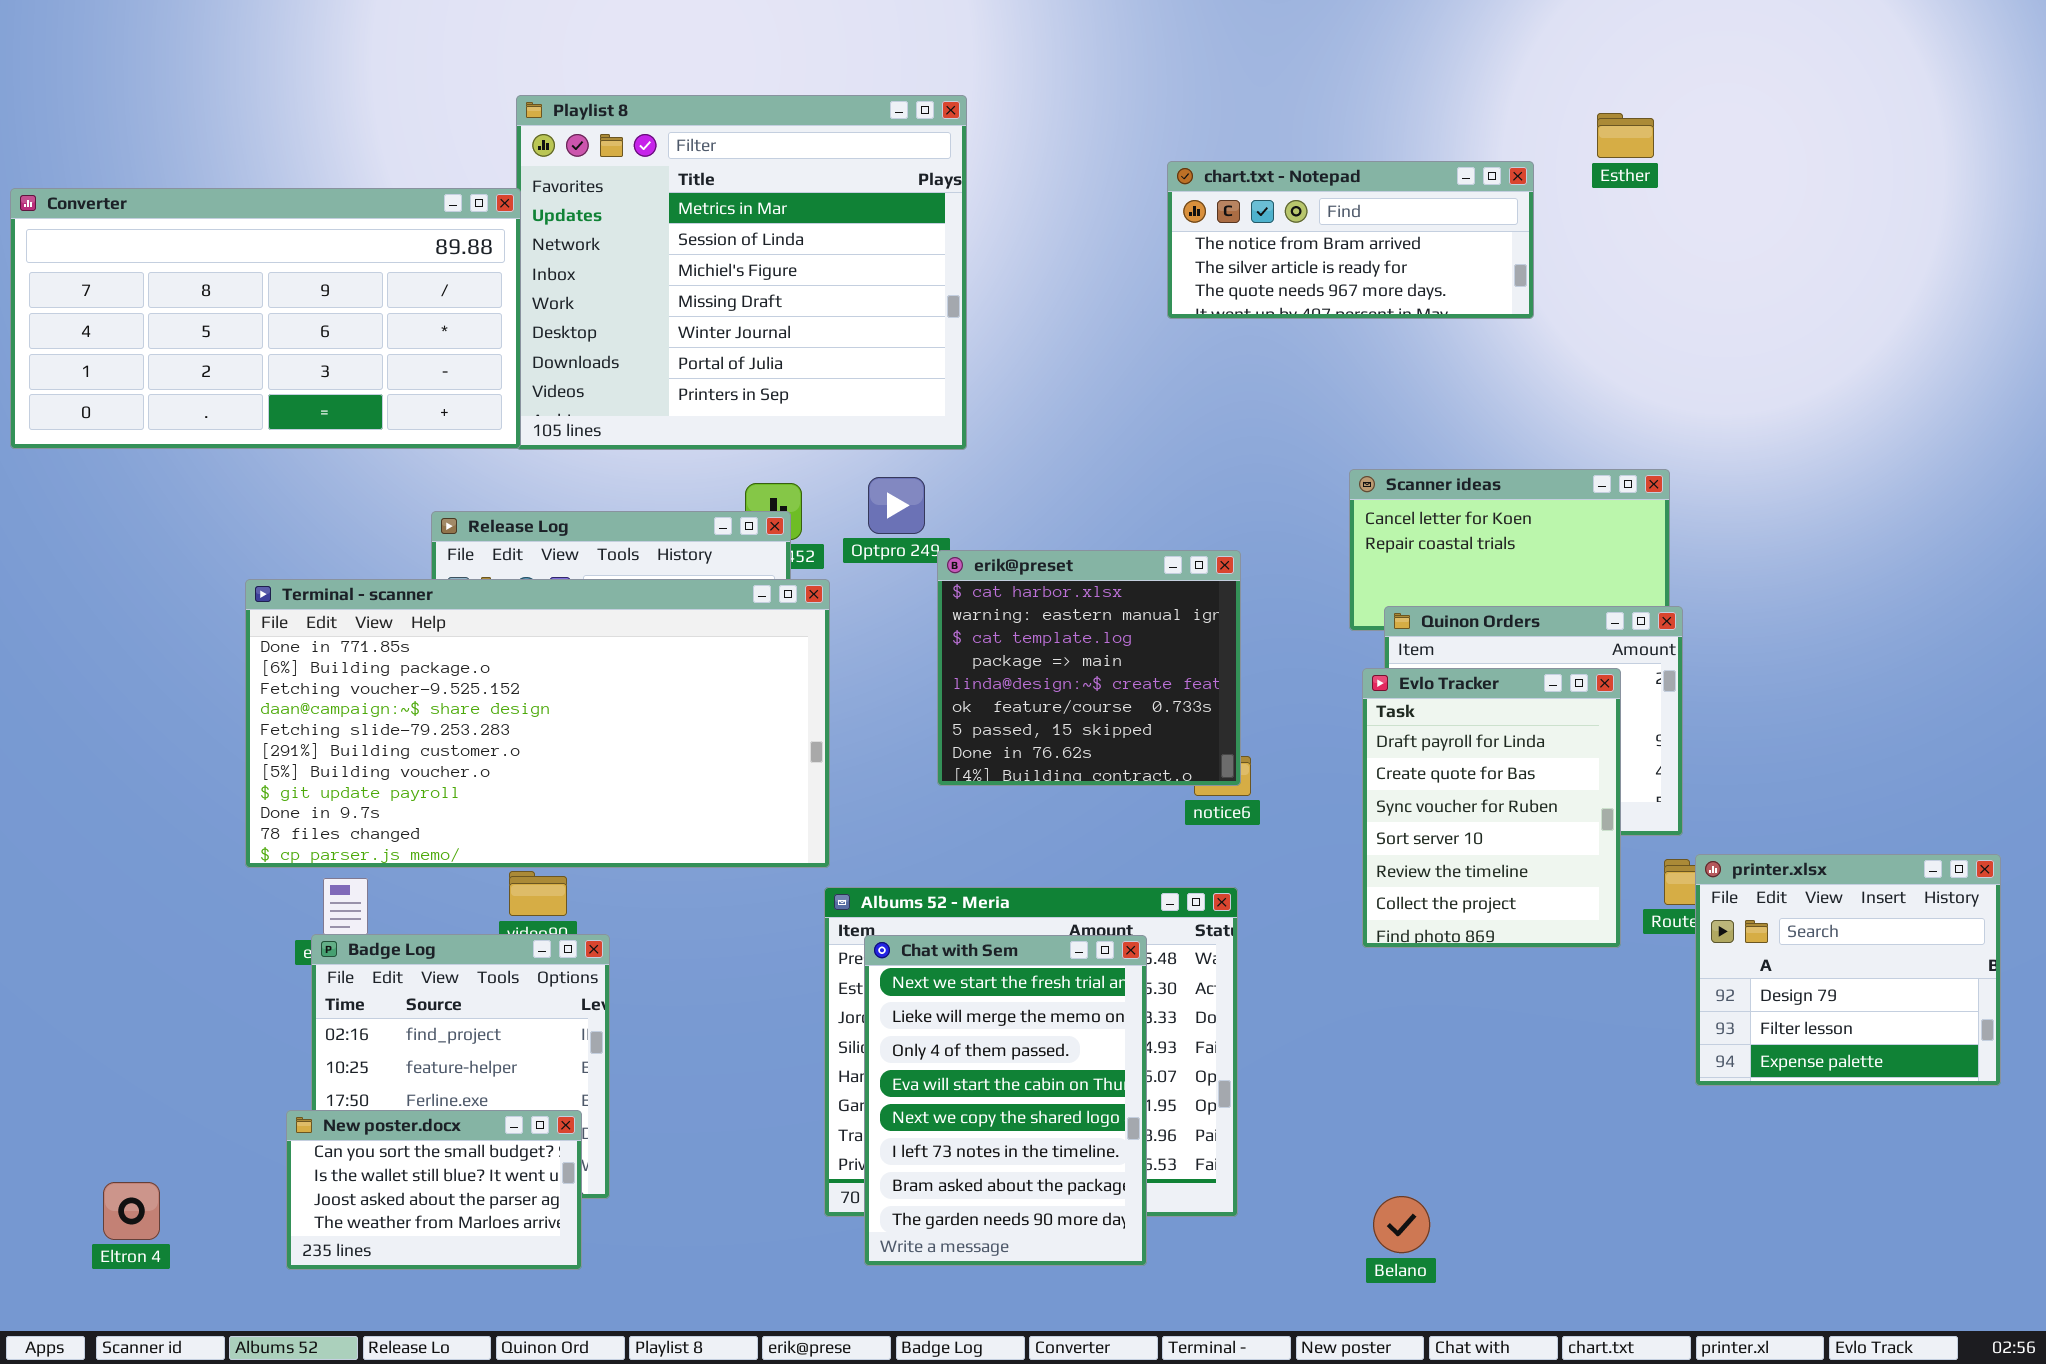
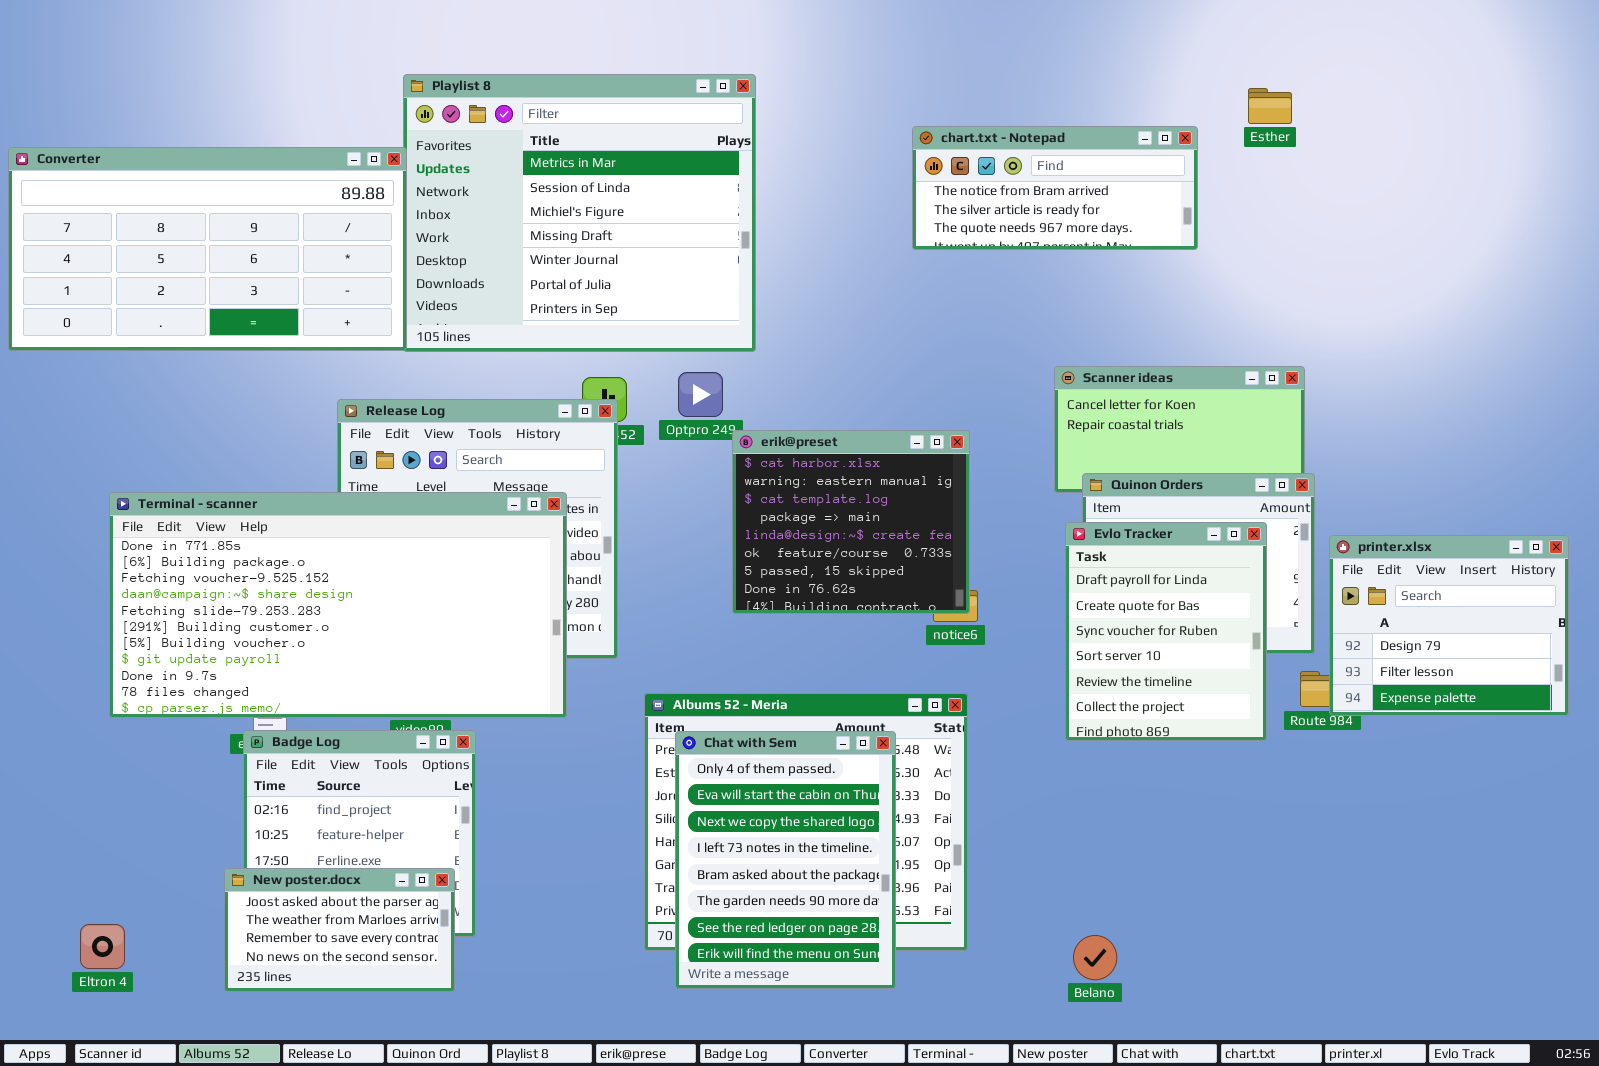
Terminal - scanner: [245,579,830,868] -> [109,492,567,718], moved
printer.xlsx: [1695,854,2001,1086] -> [1329,535,1569,716], moved
Chat with Sem: [864,935,1147,1266] -> [675,731,896,989], scrolled down 2 rows
New poster.docx: [286,1110,582,1270] -> [224,868,455,992], scrolled down 2 rows

